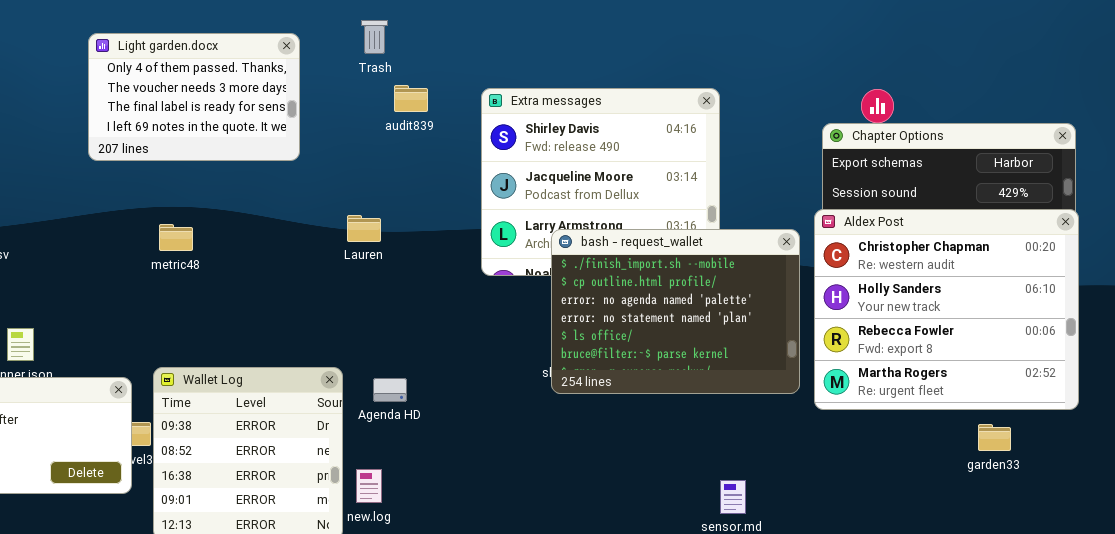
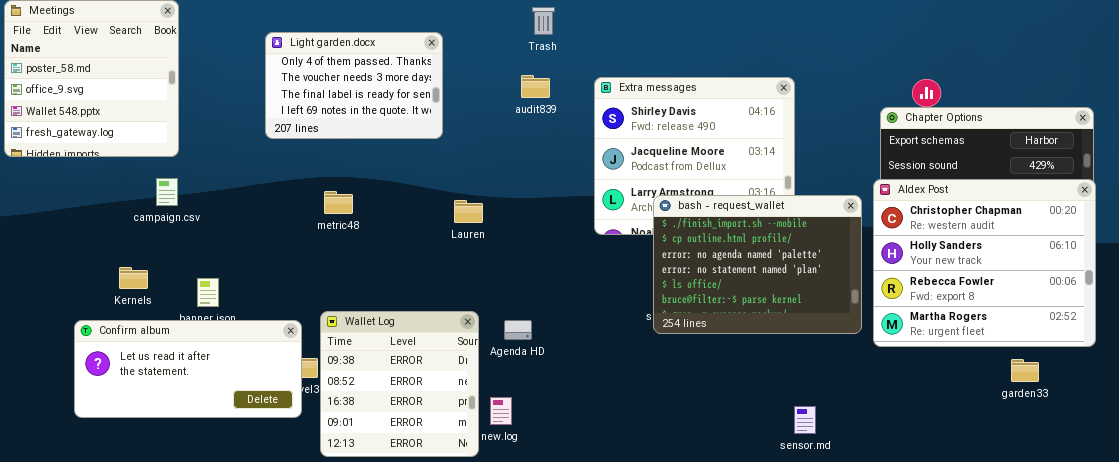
Trash: [361,20,388,54] -> [532,7,555,35], moved
Lauren: [347,215,381,242] -> [454,200,483,223], moved

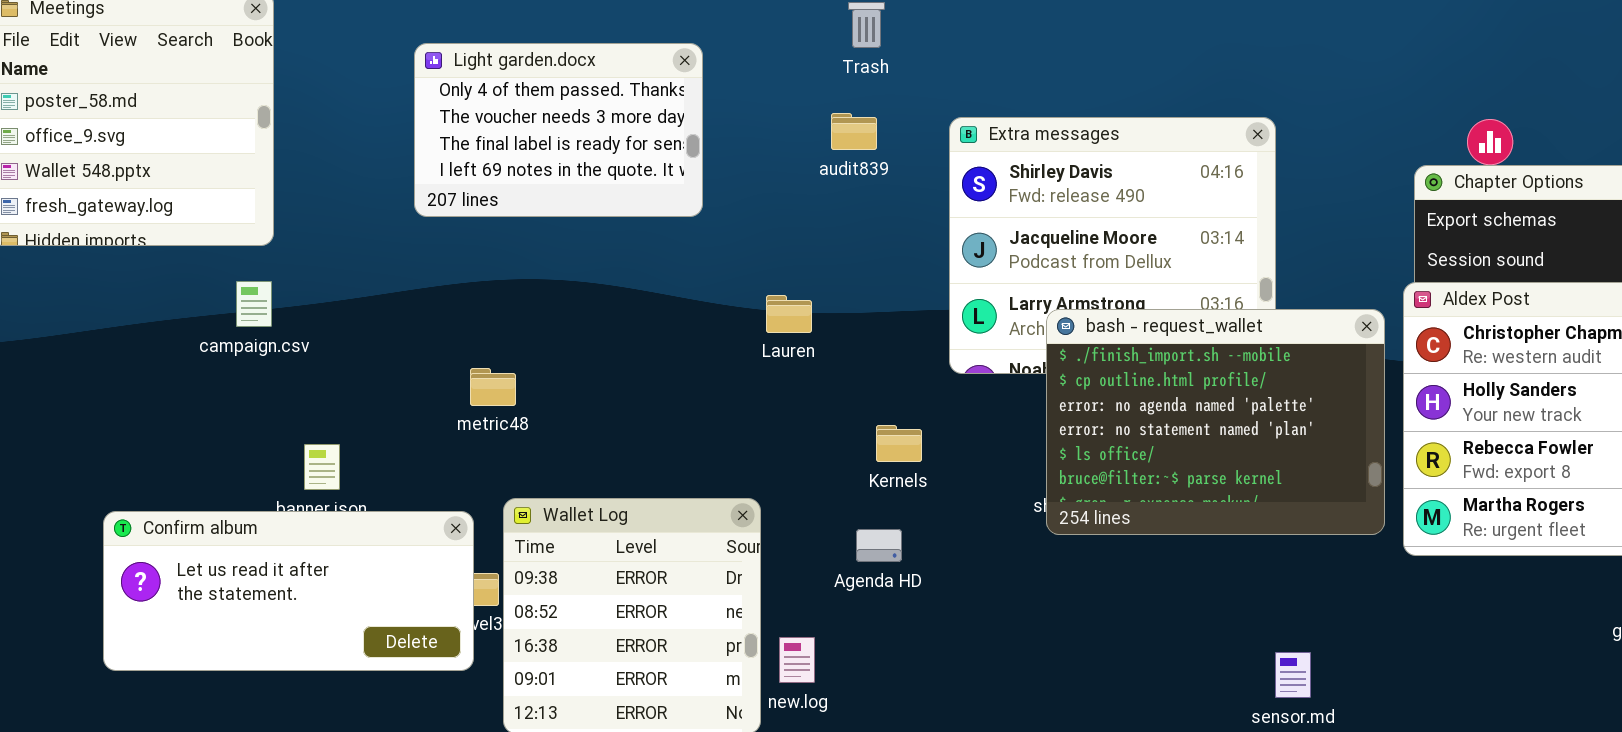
metric48: [324,191,353,214] -> [470,368,516,406], moved
Lauren: [454,200,483,223] -> [766,295,812,333], moved
Kernels: [119,267,148,289] -> [876,425,922,462], moved
Agenda HD: [504,320,532,340] -> [856,529,902,562], moved

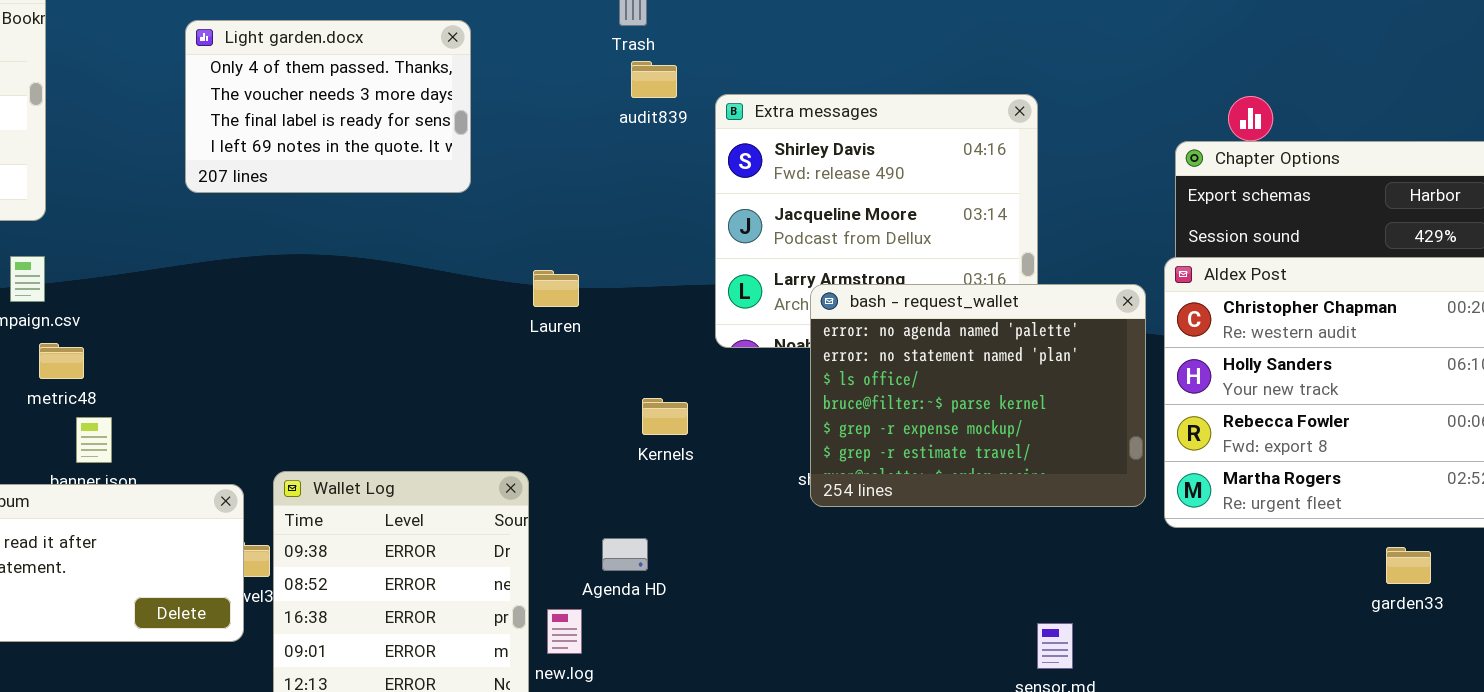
audit839: [831,113,877,150] -> [631,61,677,98], moved
bash - request_wallet: [1046,309,1385,535] -> [810,284,1146,507], scrolled down 2 rows
metric48: [470,368,516,406] -> [39,343,84,379], moved
Agenda HD: [856,529,902,562] -> [602,538,648,571], moved

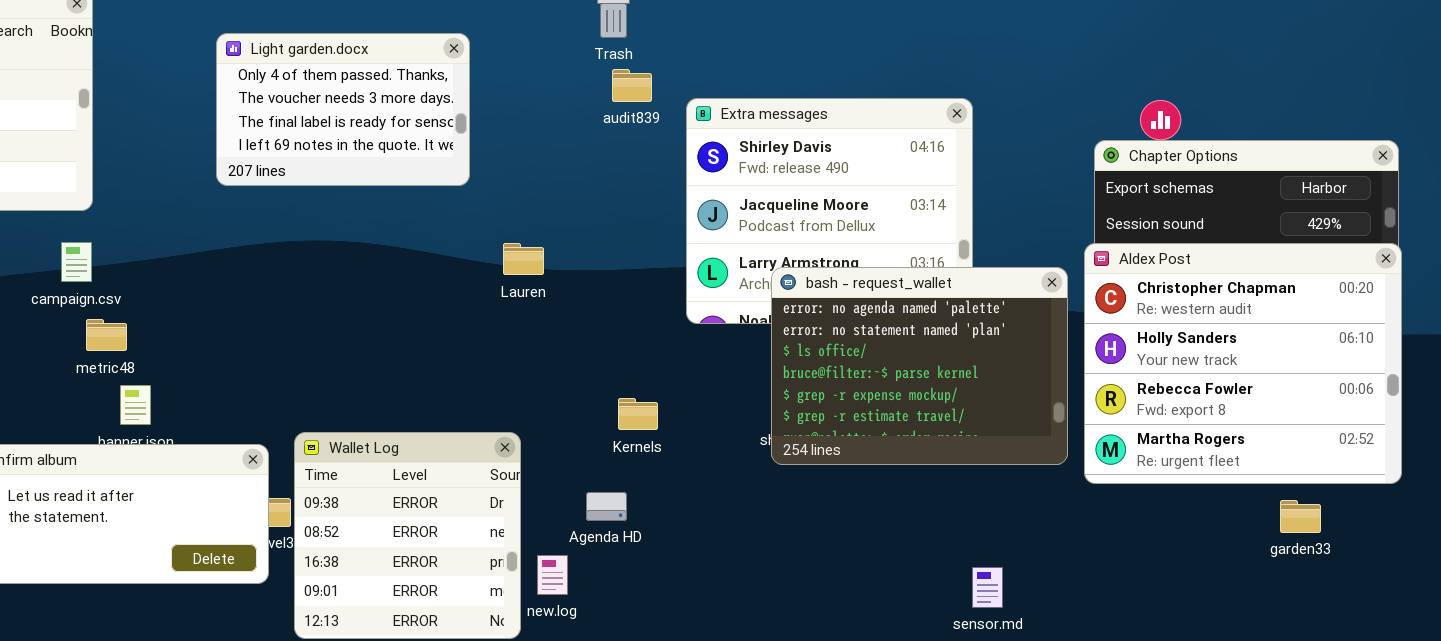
Lauren: [533,270,579,307] -> [503,243,544,275], moved
Kernels: [642,398,688,435] -> [618,398,658,430], moved

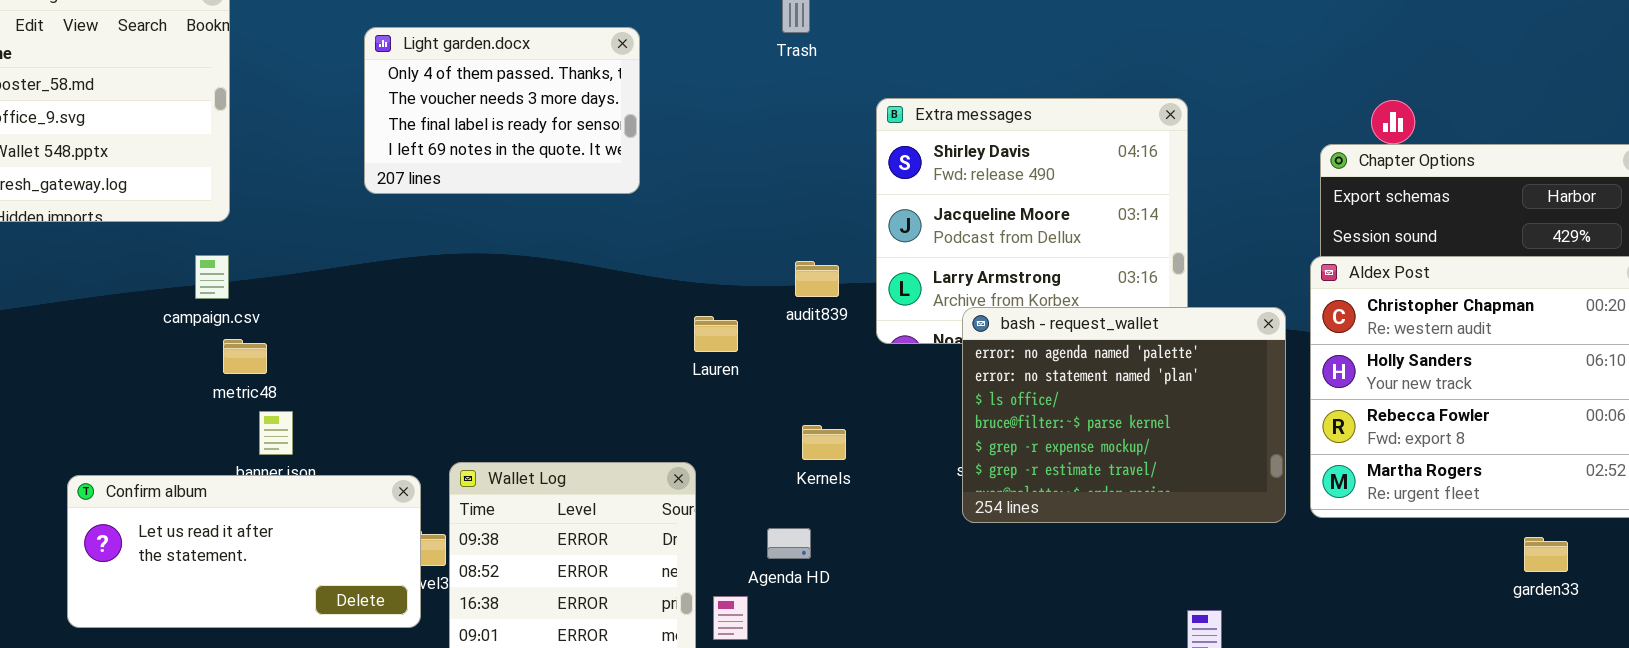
audit839: [612,69,652,102] -> [795,261,839,297], moved
Lauren: [503,243,544,275] -> [694,316,738,352], moved
bash - request_wallet: [771,267,1068,465] -> [962,307,1286,523], moved

